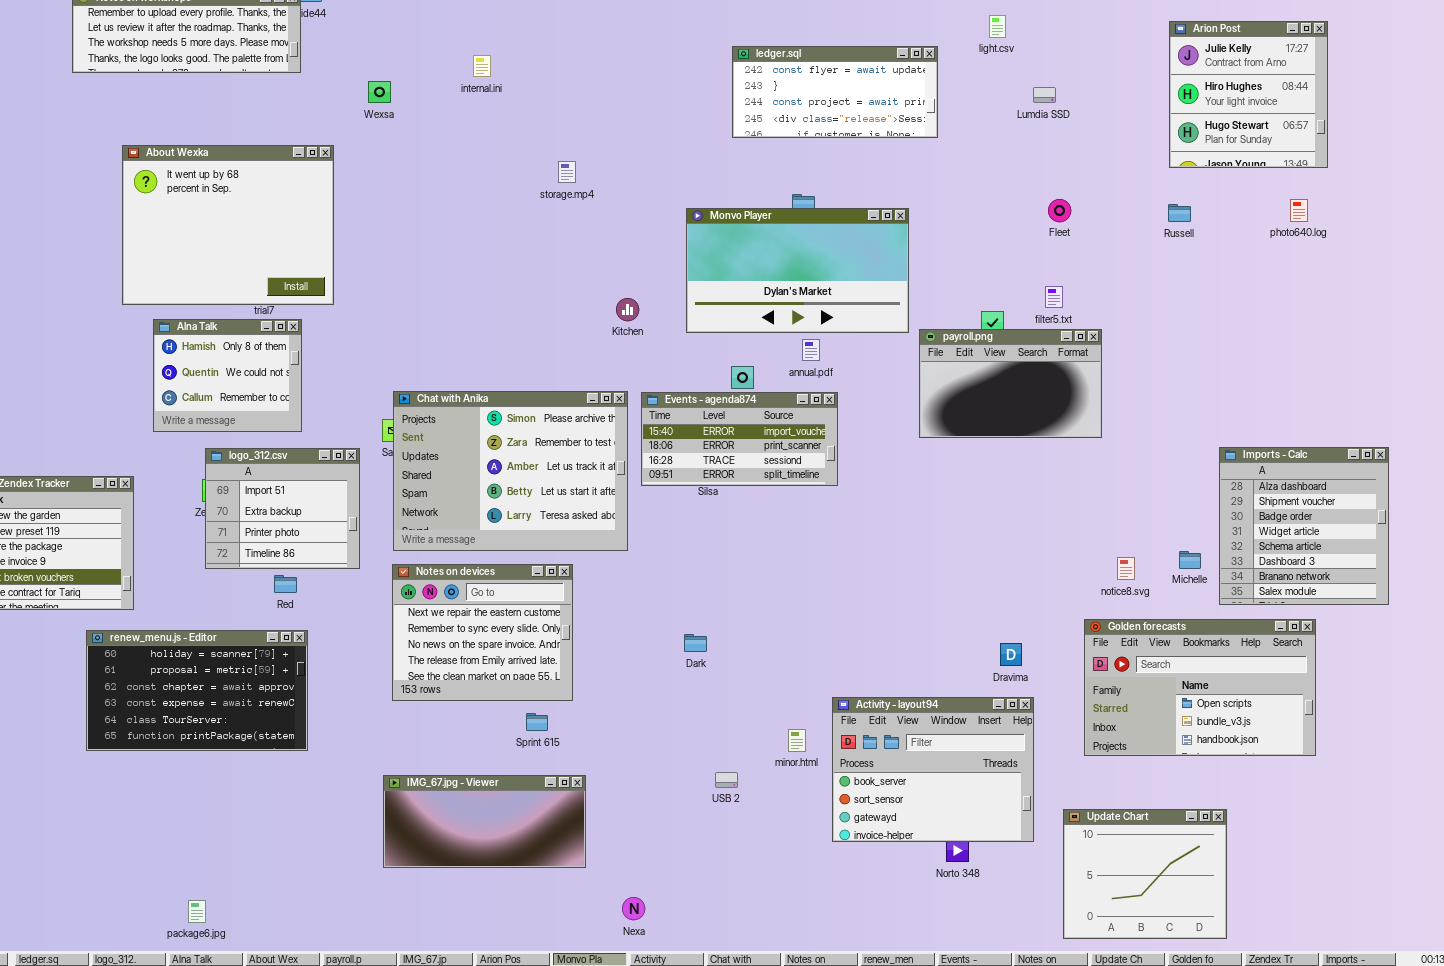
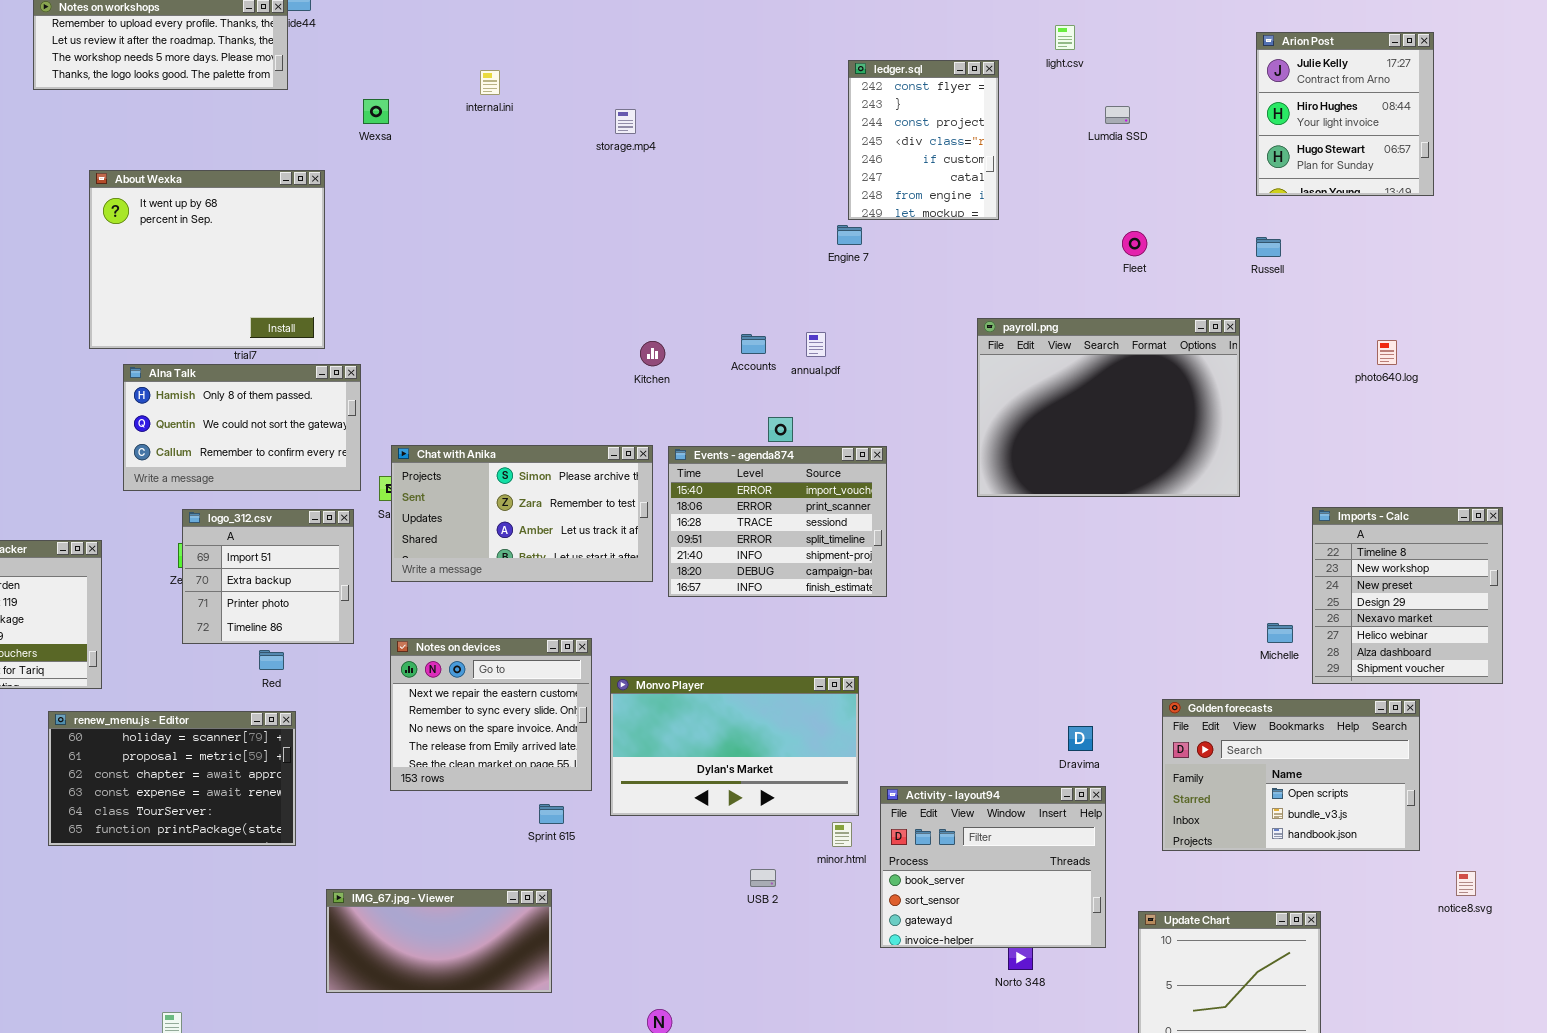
ledger.sql: [732,46,938,138] -> [848,60,999,220], resized
storage.mp4: [558,161,576,183] -> [615,109,636,134], moved
photo640.log: [1290,199,1308,222] -> [1377,340,1397,365], moved
Monvo Player: [686,208,909,333] -> [610,676,859,816], moved
Alna Talk: [153,319,302,432] -> [123,364,361,491], resized
payroll.png: [919,329,1102,438] -> [977,318,1240,497], resized
annual.pdf: [802,339,820,361] -> [806,332,826,357], moved
Chat with Anika: [393,391,628,551] -> [391,445,653,582], resized
Events - agenda874: [641,392,838,486] -> [668,446,887,597], resized
Imports - Calc: [1219,447,1389,605] -> [1312,507,1503,684], scrolled up 6 rows
notice8.svg: [1117,557,1135,580] -> [1456,871,1476,896], moved
IMG_67.jpg - Viewer: [383,775,586,868] -> [326,889,552,993], moved

